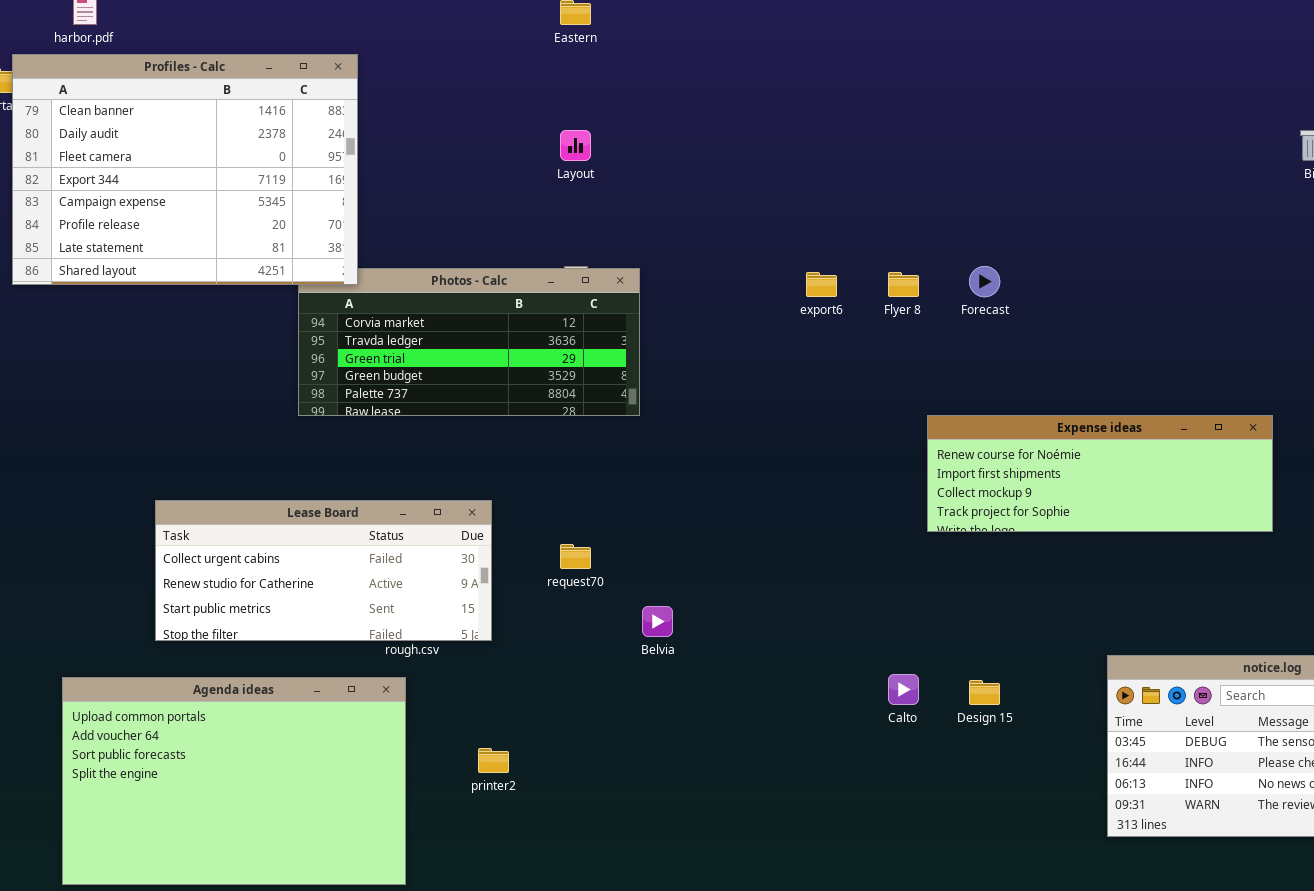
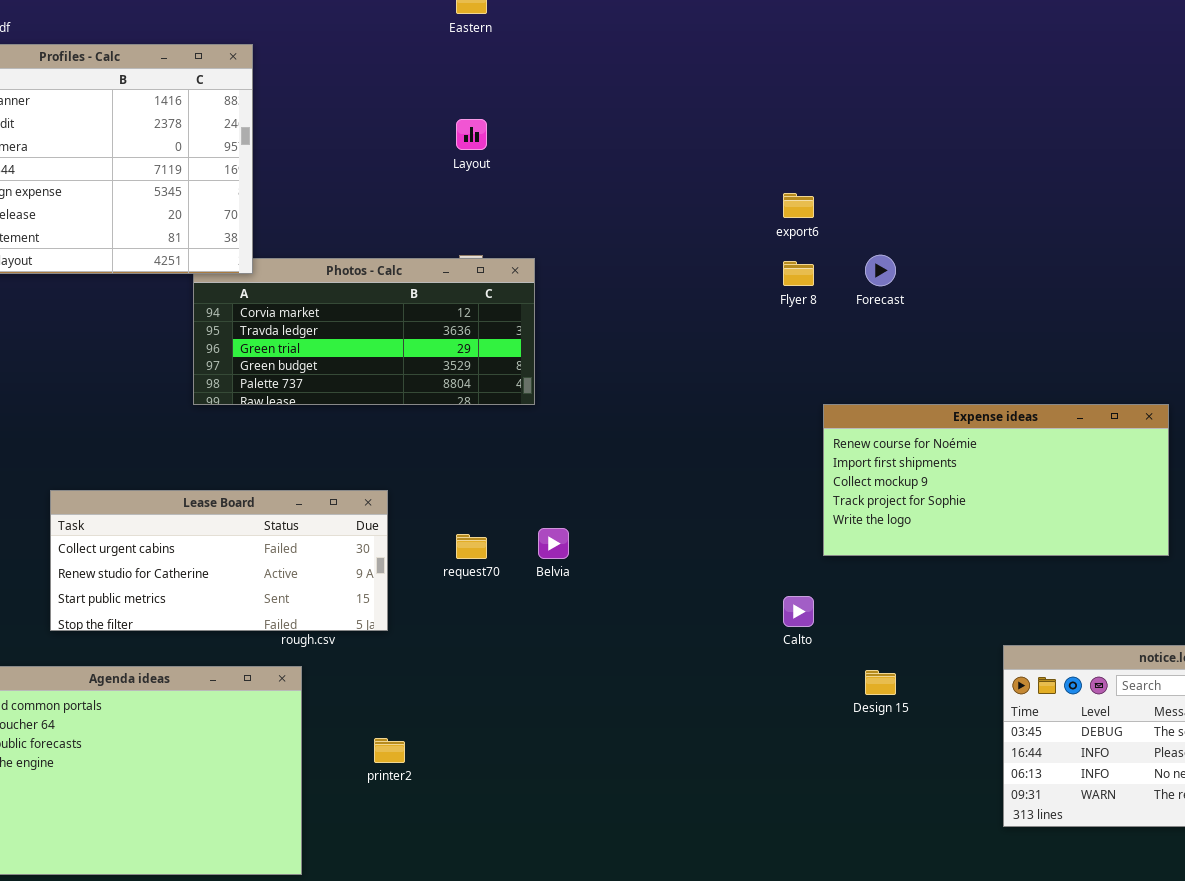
export6: [806,272,837,297] -> [783,193,814,218], moved
Expense ideas: [927,415,1273,532] -> [823,404,1169,556], resized
Belvia: [642,606,673,637] -> [538,528,569,559], moved
Calto: [888,674,919,705] -> [783,596,814,627], moved

